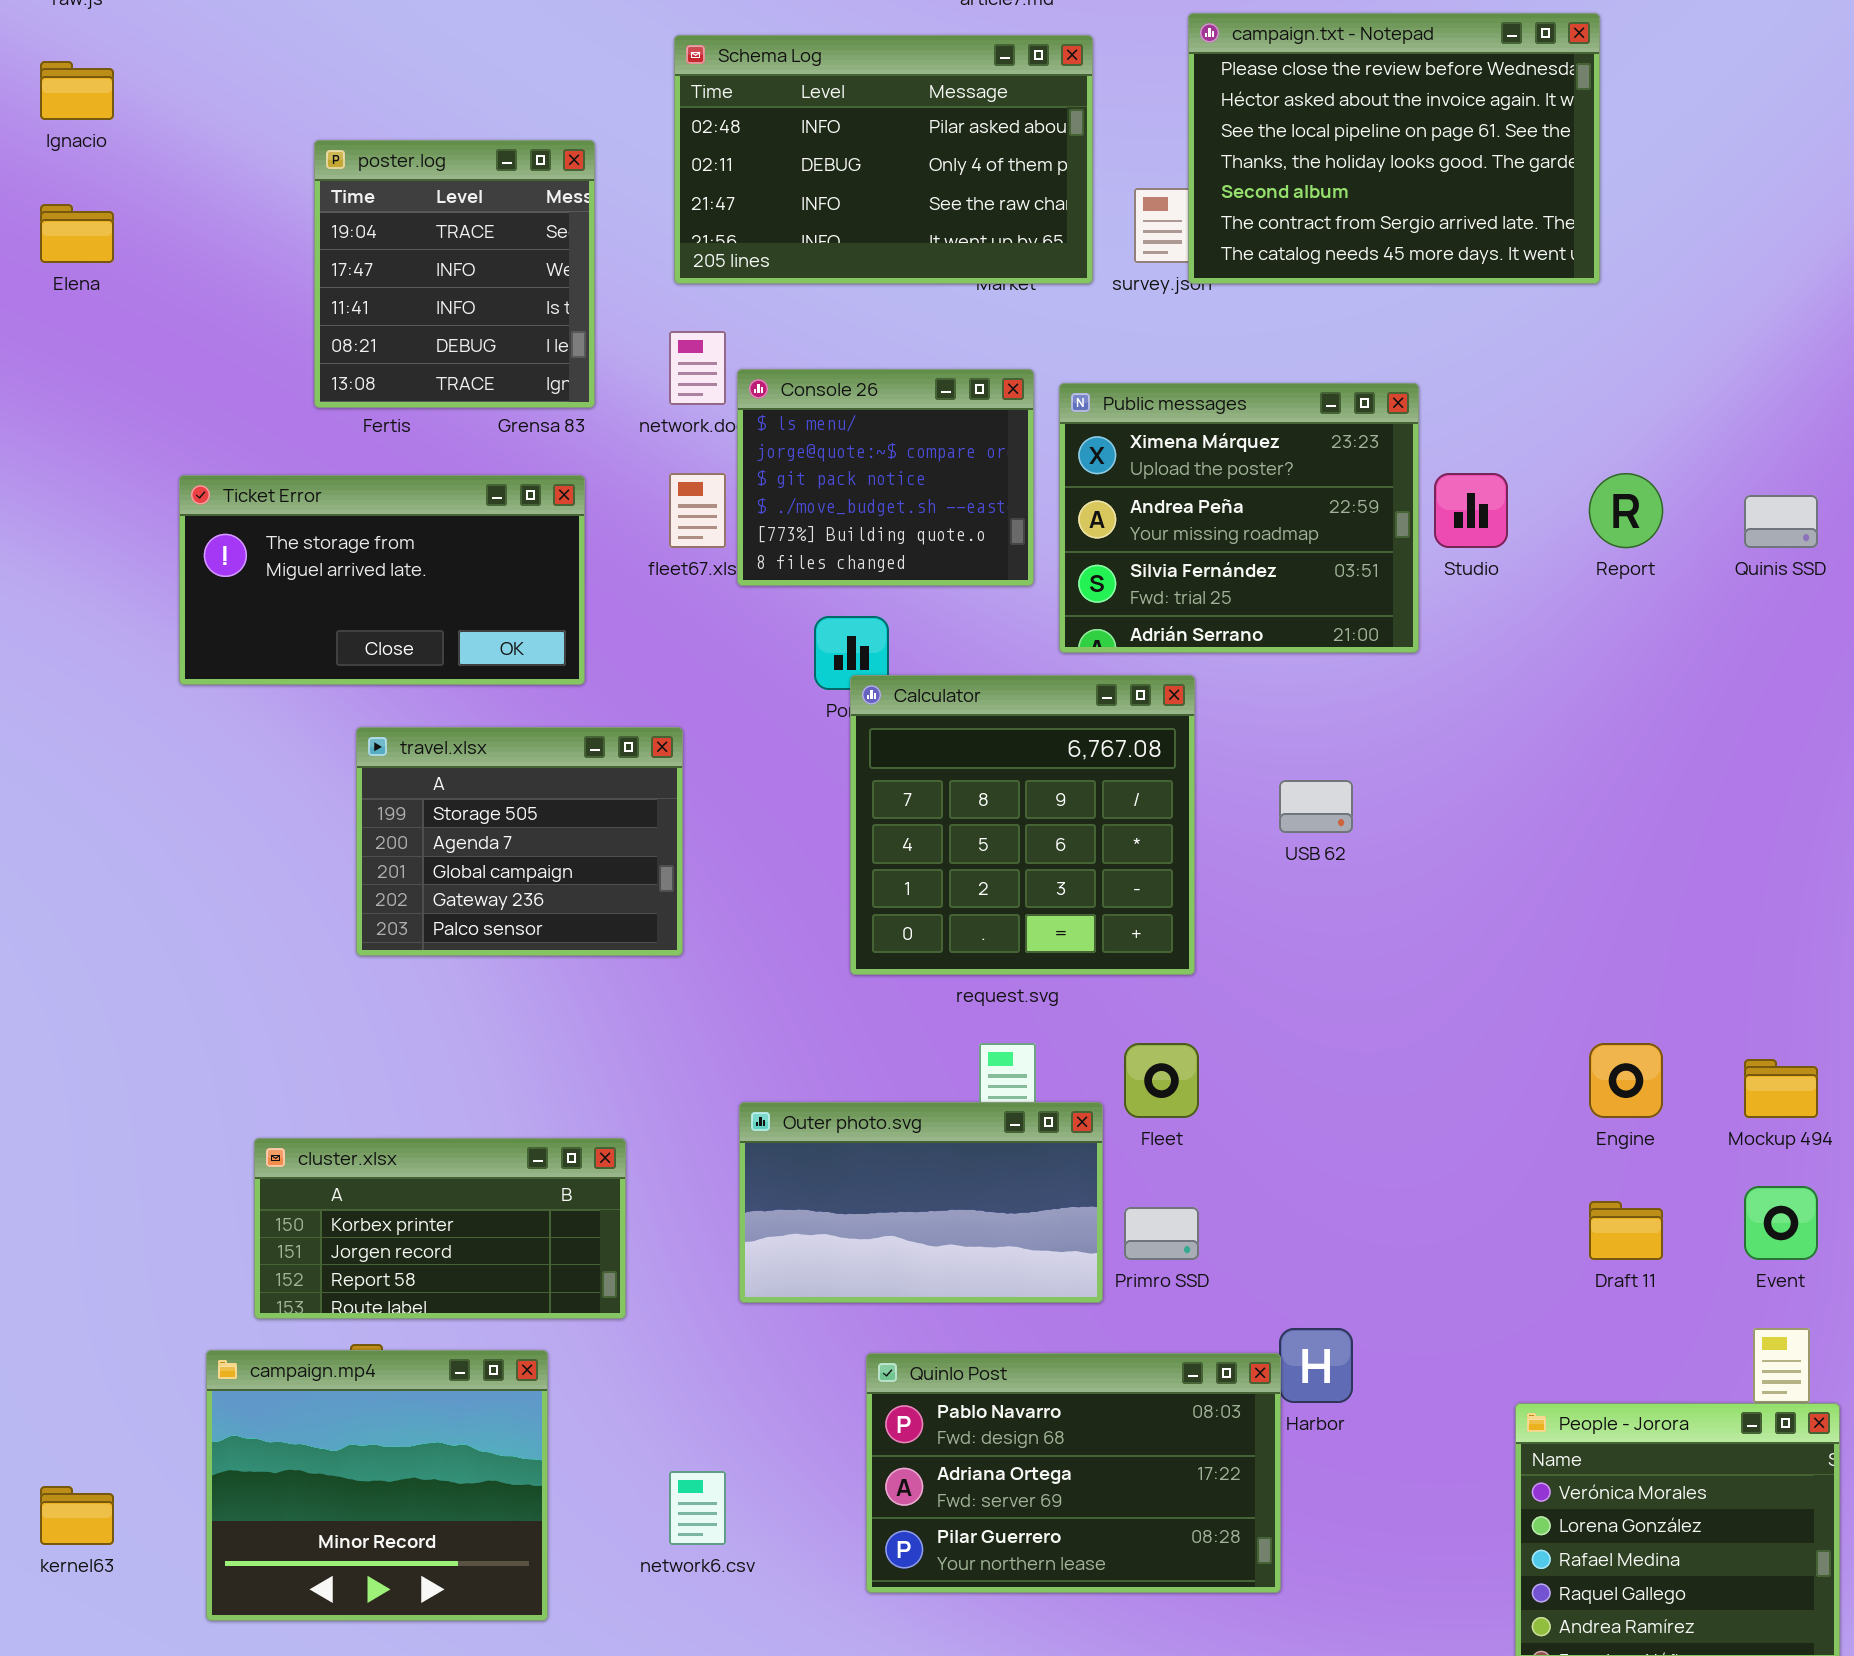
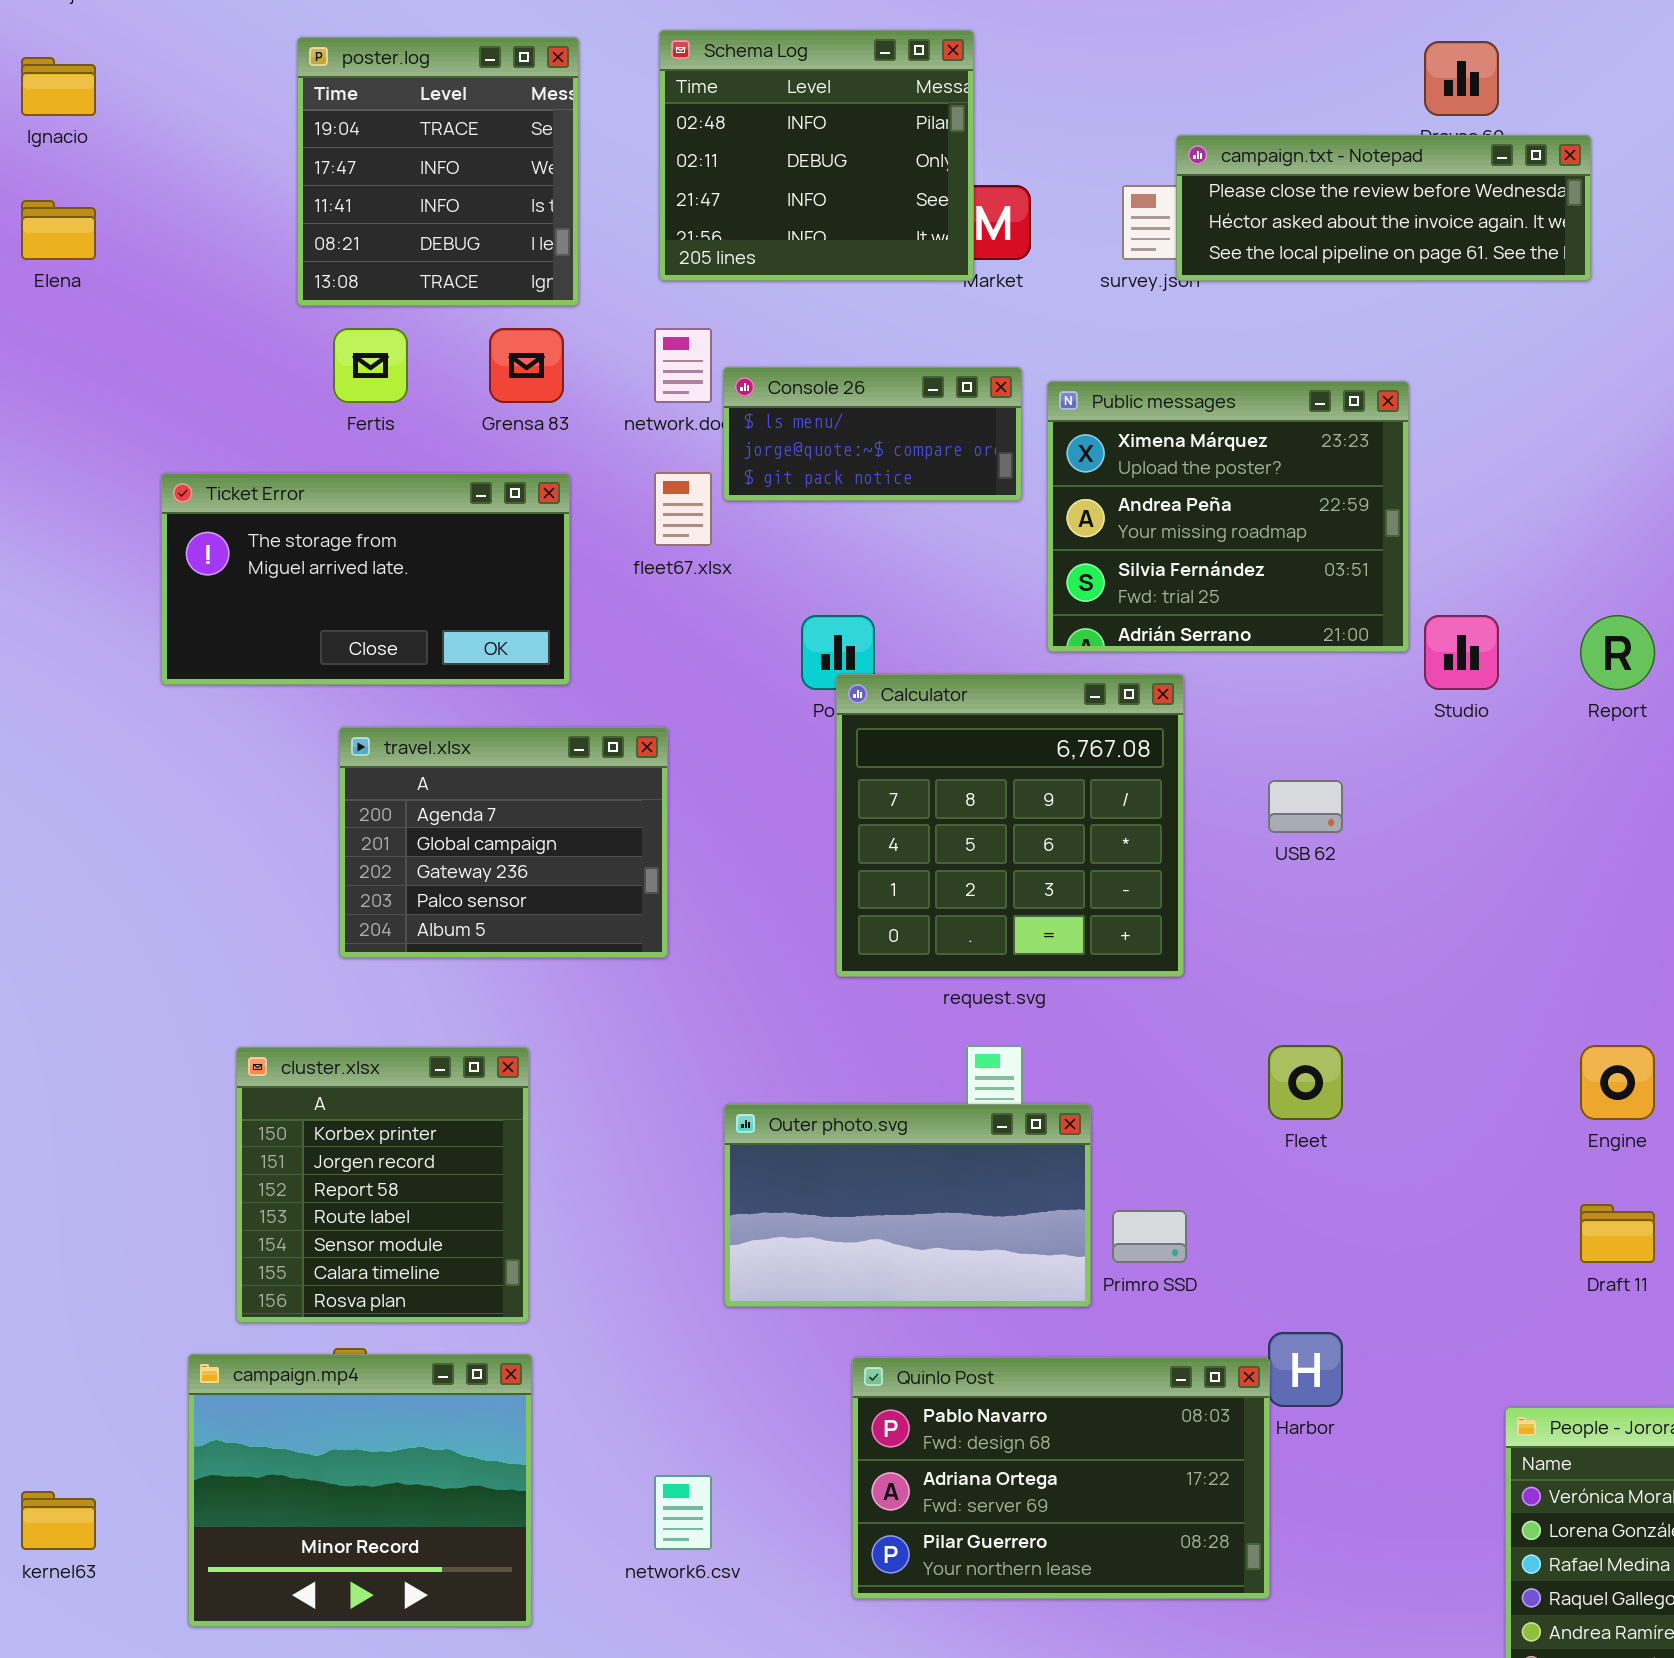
campaign.txt - Notepad: [1188,13,1600,284] -> [1176,135,1591,281], resized
Schema Log: [674,35,1093,284] -> [659,30,974,281], resized
poster.log: [314,140,595,408] -> [297,37,579,306], moved
Console 26: [737,369,1034,586] -> [723,367,1022,501], resized
Studio: [1434,473,1508,548] -> [1424,615,1499,690], moved
Report: [1589,473,1663,548] -> [1580,615,1655,690], moved
travel.xlsx: [356,727,683,956] -> [339,727,668,958], scrolled down 1 row
Fleet: [1124,1043,1199,1118] -> [1268,1045,1343,1120], moved
cluster.xlsx: [254,1138,626,1319] -> [236,1047,529,1323], resized

